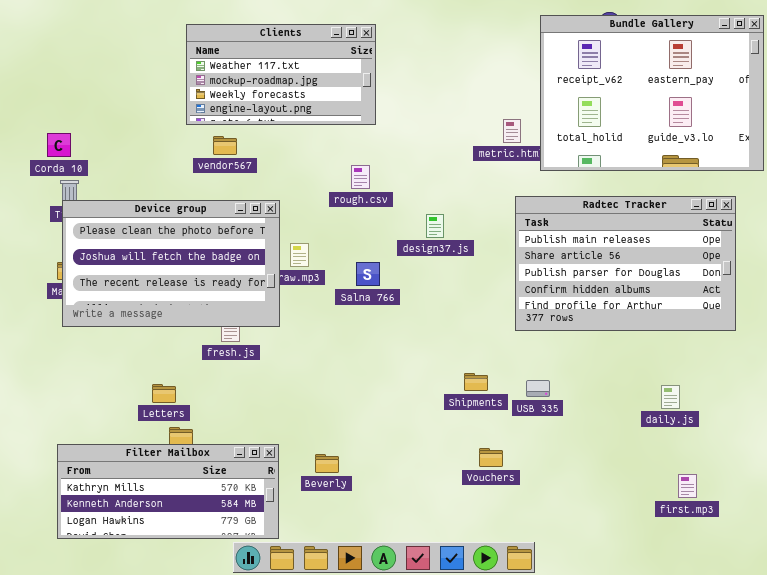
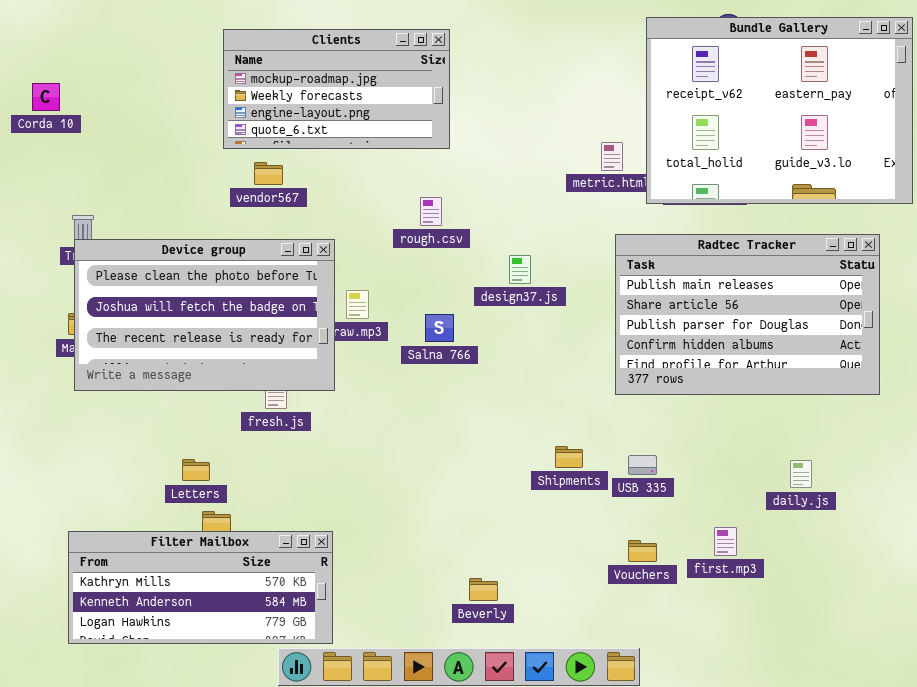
Clients: [186,24,376,125] -> [223,29,450,149], scrolled down 1 row
Corda 10: [47,133,71,157] -> [32,83,60,111], moved
Vouchers: [479,448,503,467] -> [628,540,657,562], moved
Beverly: [315,454,339,473] -> [469,578,498,601], moved
first.mp3: [678,474,697,498] -> [714,527,737,556], moved

